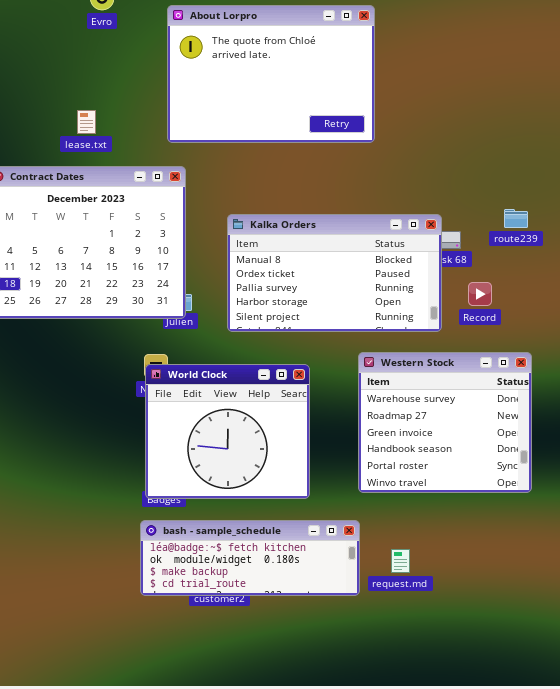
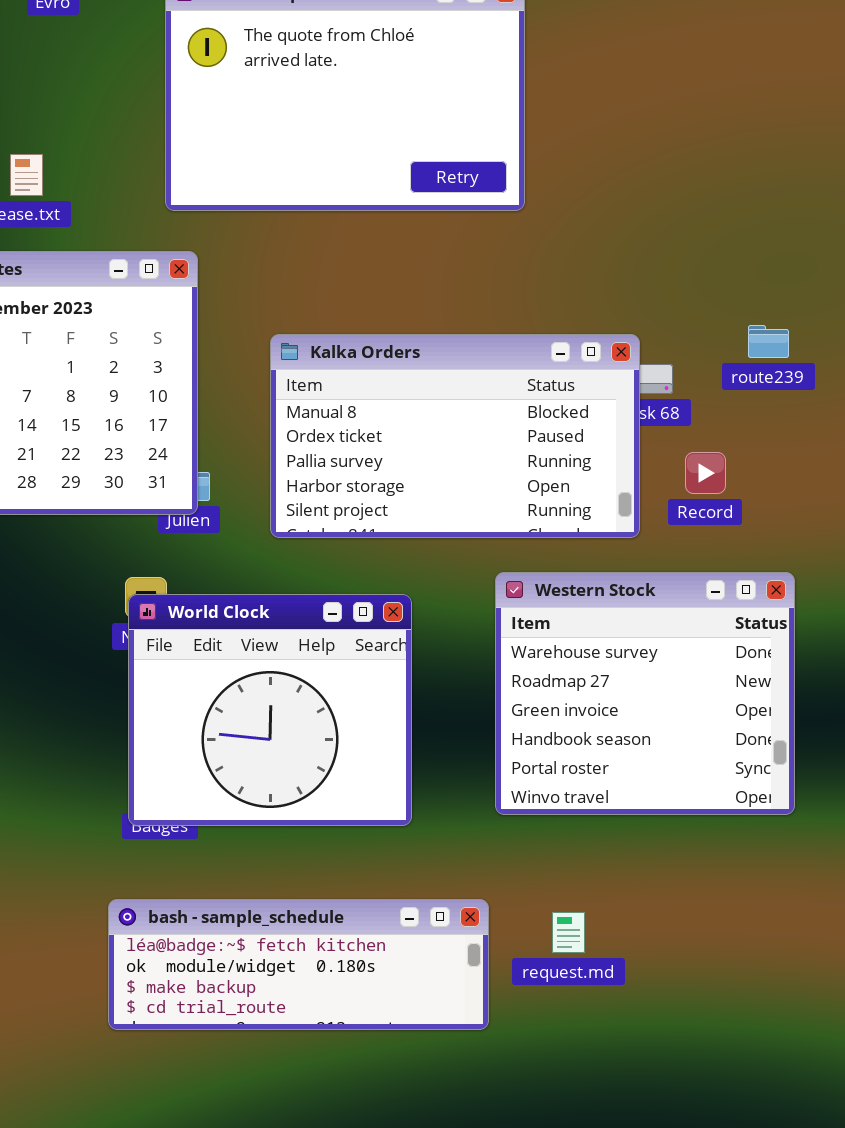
bash - sample_schedule: [140,520,360,596] -> [108,899,489,1030], moved

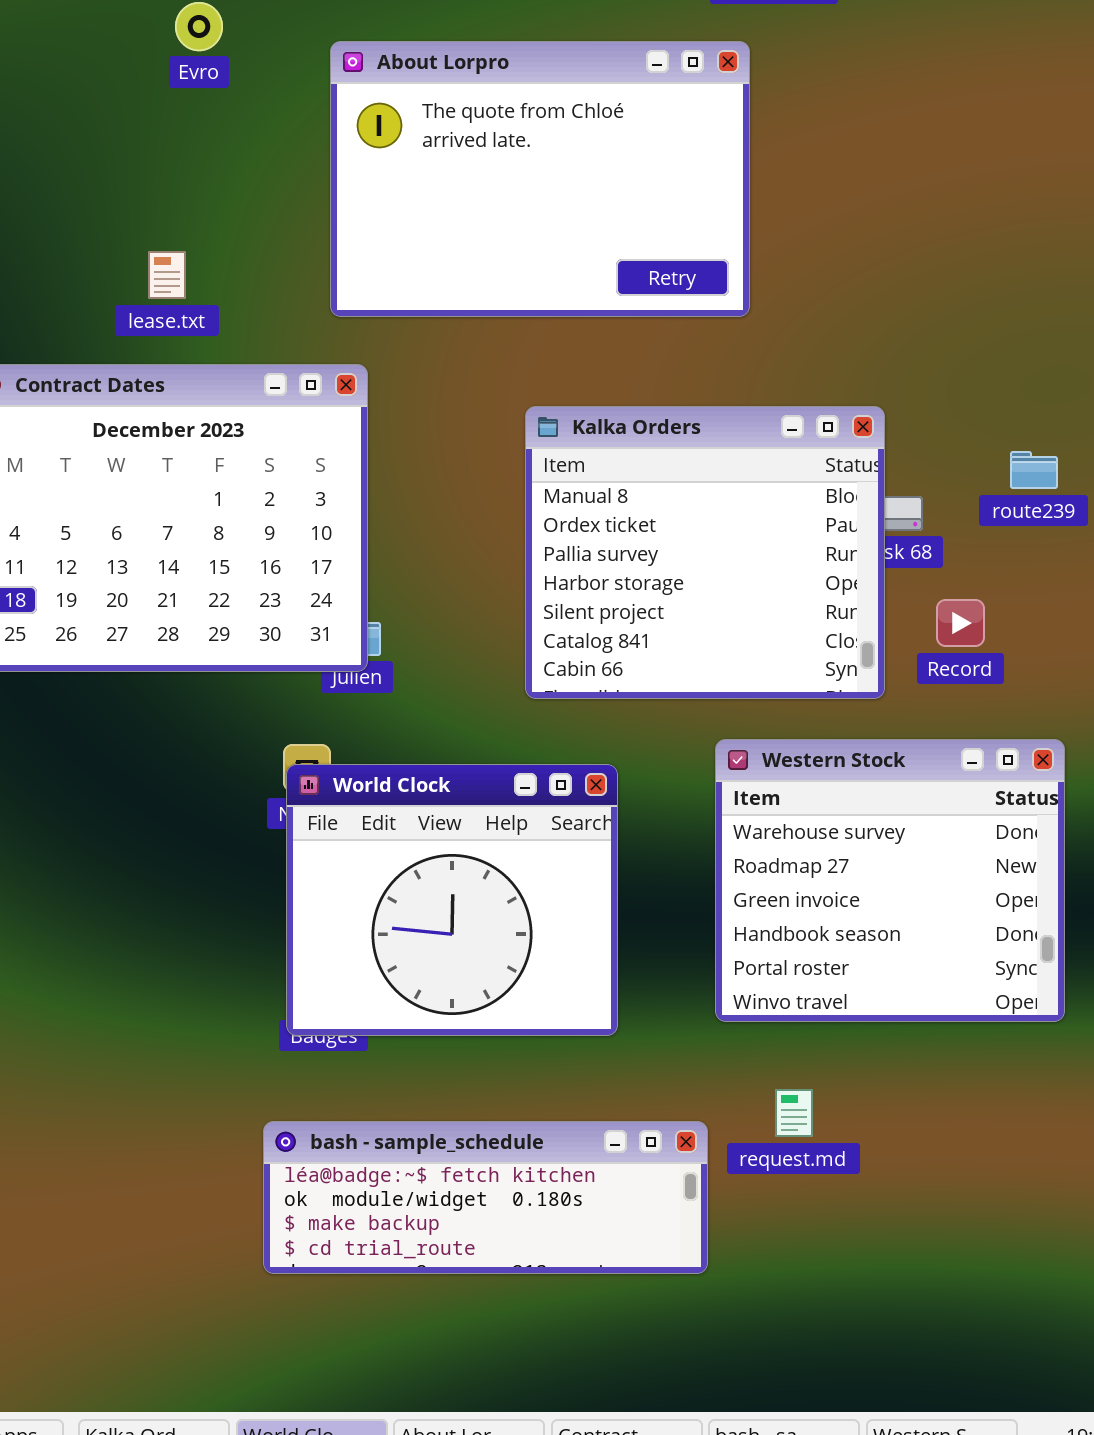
Kalka Orders: [270,334,640,538] -> [525,406,885,699], resized
request.md: [552,912,585,953] -> [775,1089,813,1137], moved

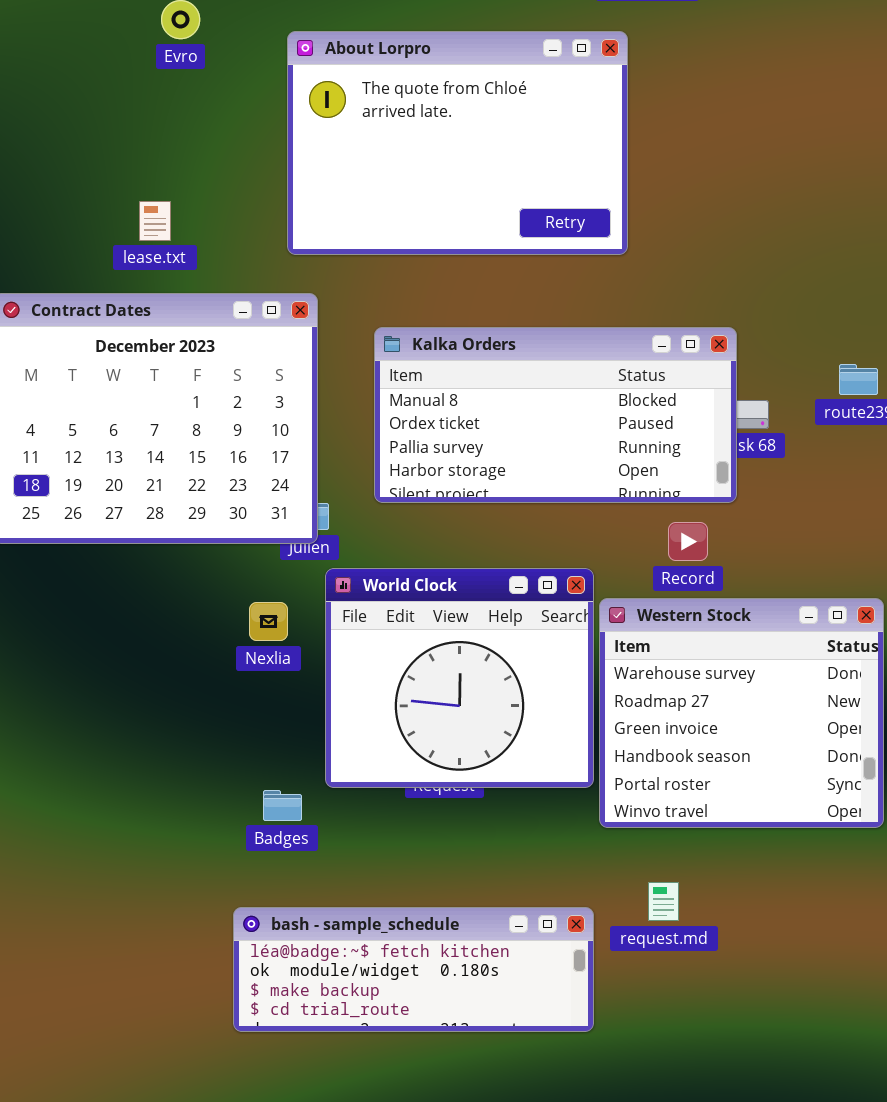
Kalka Orders: [525,406,885,699] -> [374,327,737,503], resized
Record: [936,599,985,647] -> [668,522,708,561], moved
World Clock: [286,764,618,1036] -> [325,568,594,788], moved

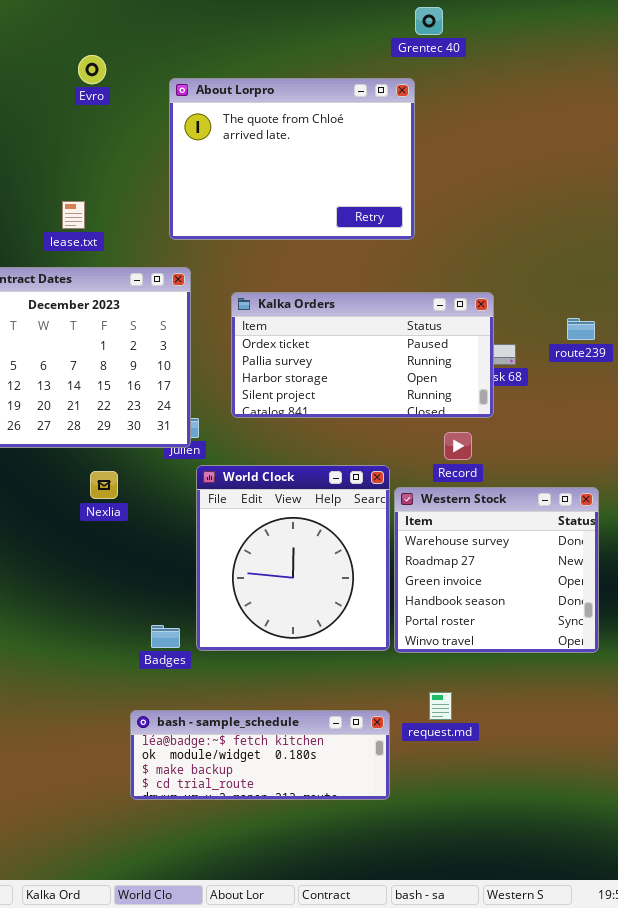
Kalka Orders: [374,327,737,503] -> [231,292,494,418], scrolled down 1 row
World Clock: [325,568,594,788] -> [196,465,390,651], resized
Nexlia: [249,602,288,641] -> [90,471,118,499], moved

